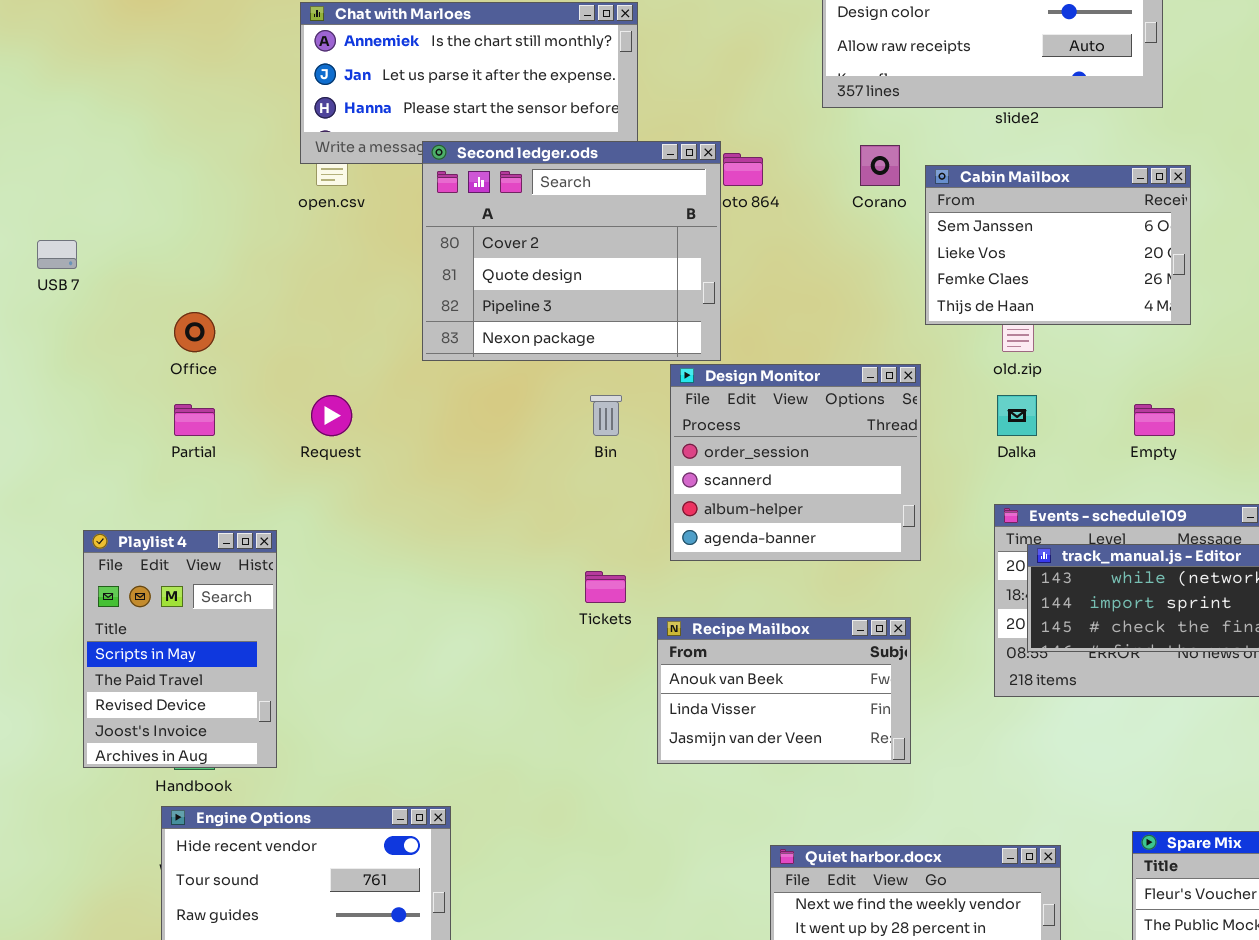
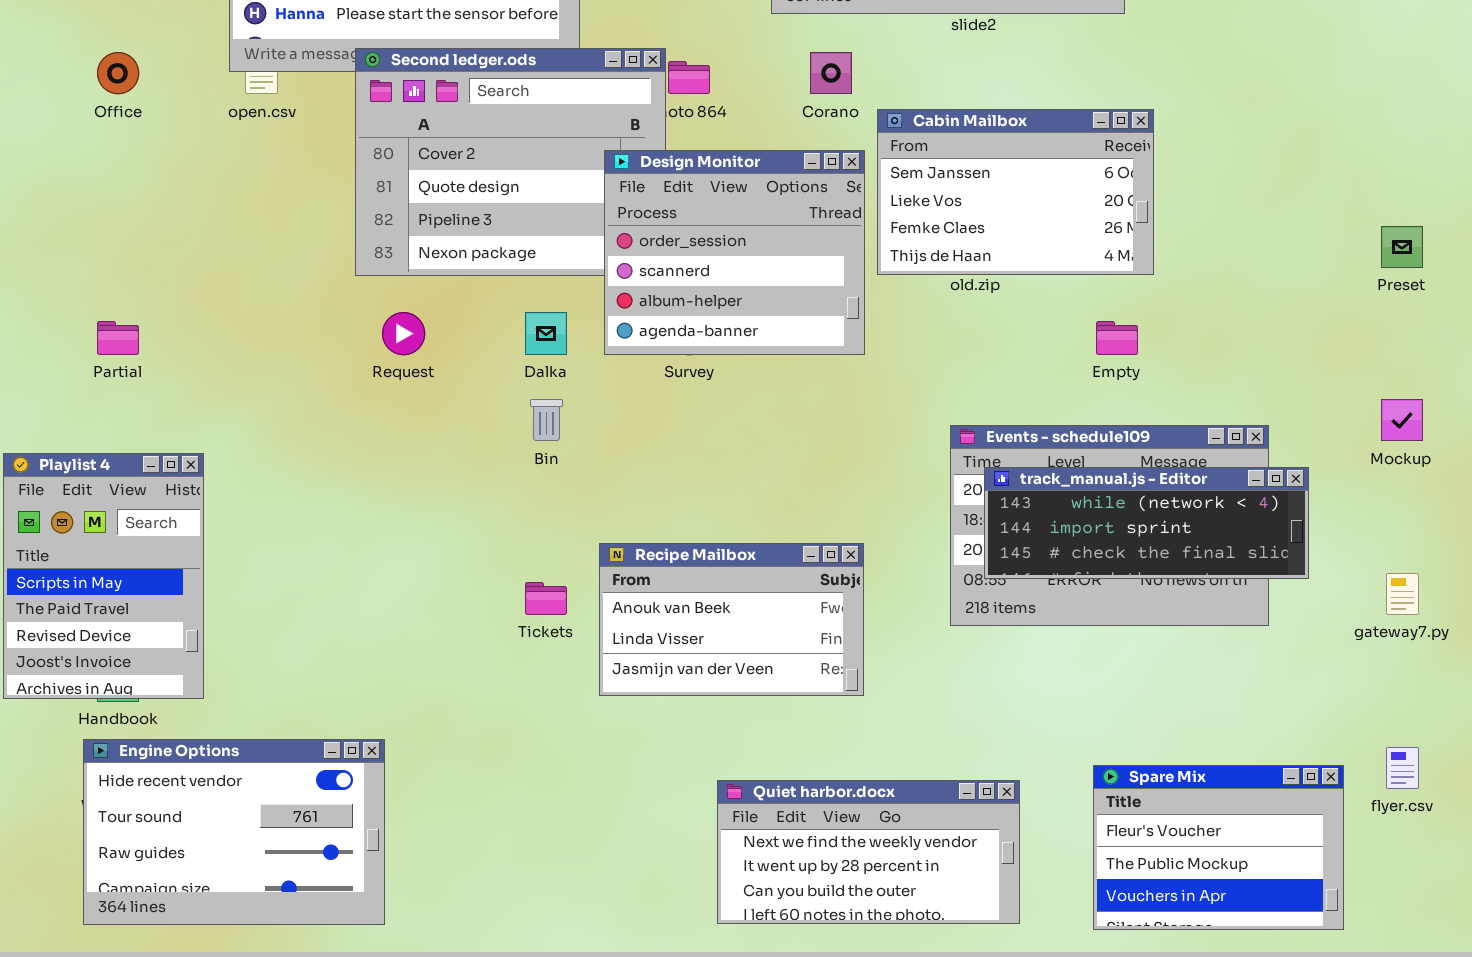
Cabin Mailbox: [925,165,1191,325] -> [877,109,1154,275], moved
Office: [174,312,215,352] -> [97,52,139,94], moved
Design Monitor: [670,364,921,561] -> [604,150,865,355], moved
Request: [311,395,352,436] -> [382,312,425,355], moved
Bin: [590,395,622,436] -> [530,399,563,441], moved
Dalka: [997,395,1037,436] -> [525,312,567,355], moved
Tickets: [585,571,626,603] -> [525,582,567,615], moved

